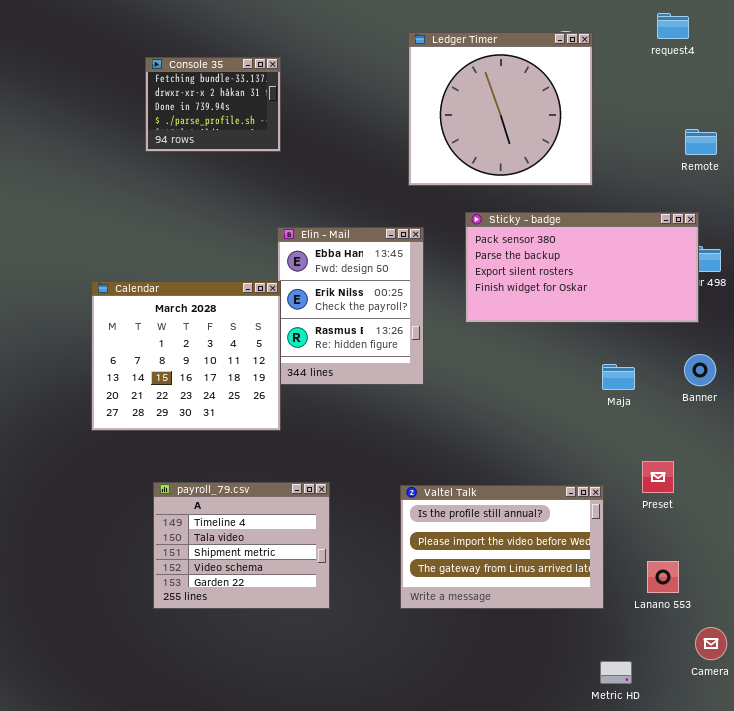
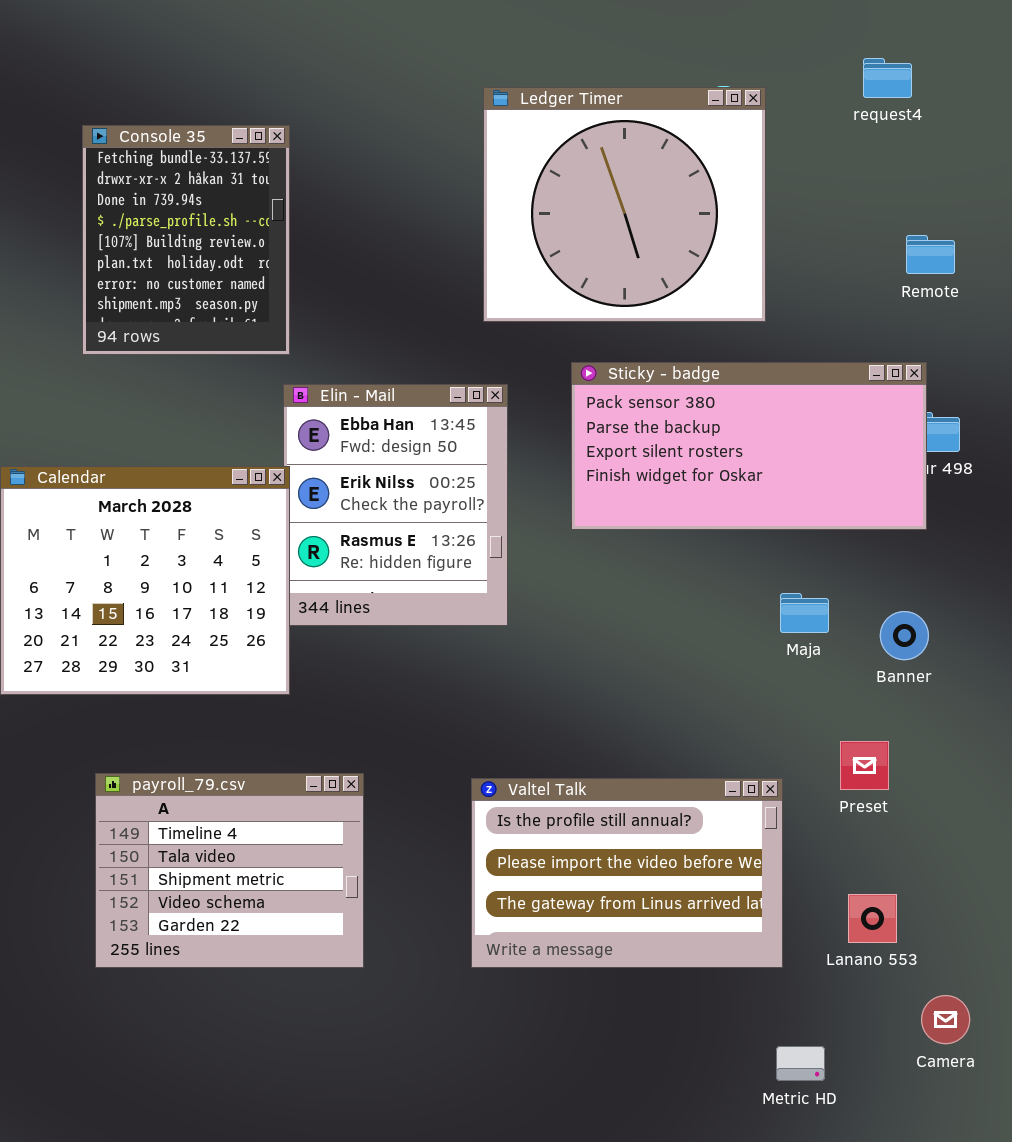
Console 35: [145,57,281,152] -> [82,125,290,355], resized
Banner: [684,354,716,386] -> [880,611,929,660], moved

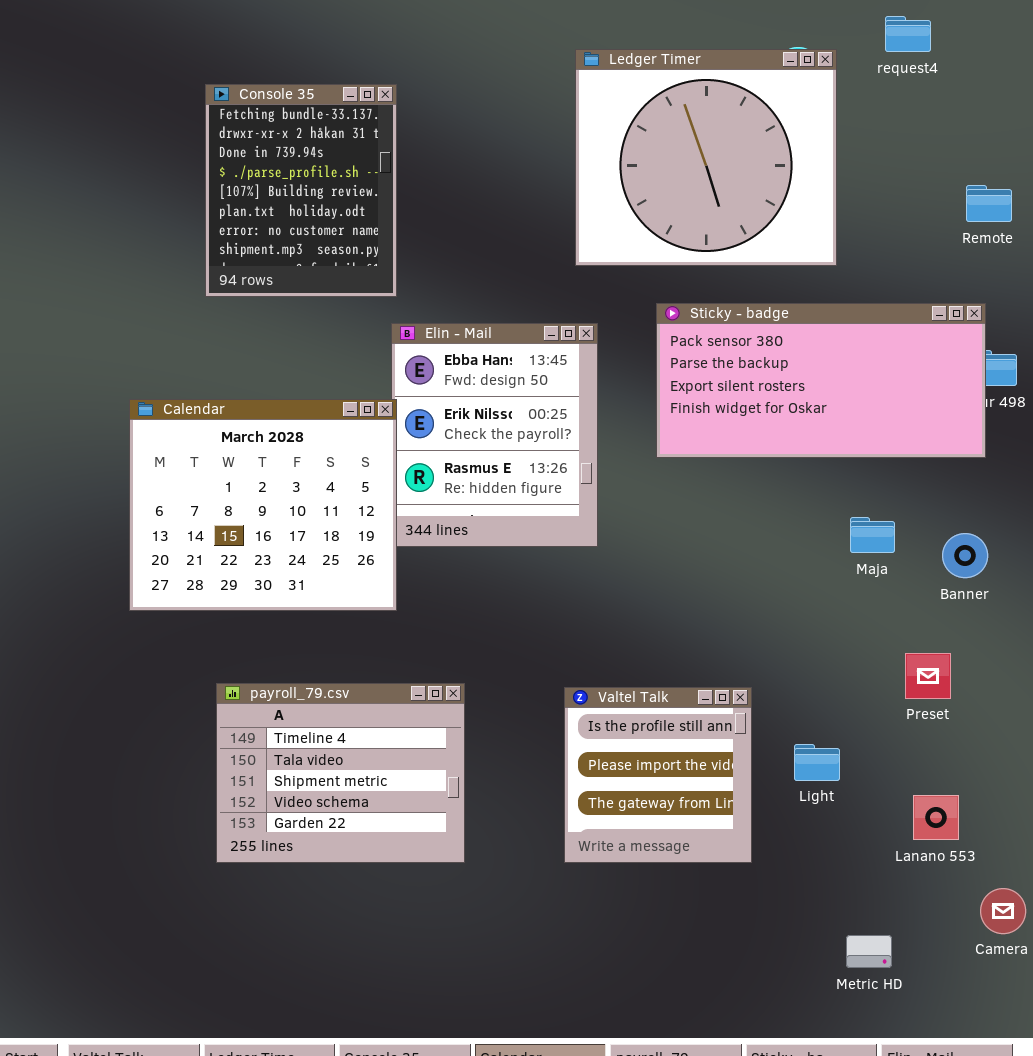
request4: [863,58,912,98] -> [885,16,931,52], moved
Valtel Talk: [471,778,783,968] -> [564,687,752,863], resized

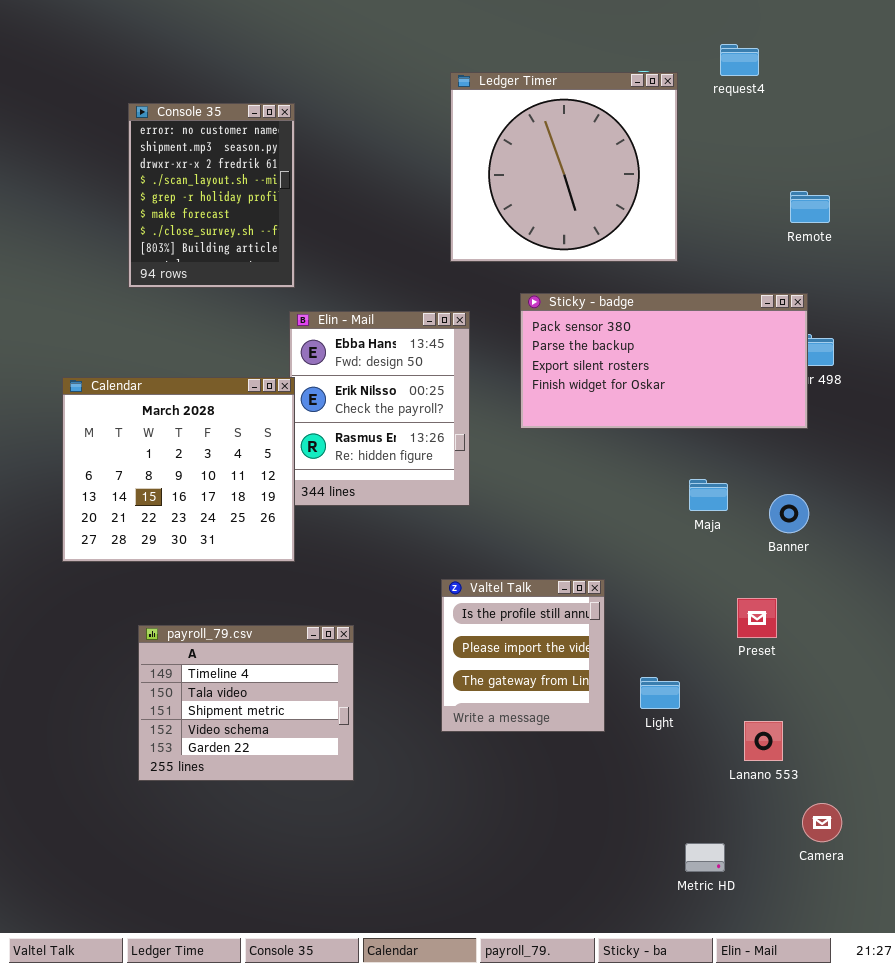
Console 35: [205,84,397,297] -> [128,103,295,288], scrolled down 6 rows
Valtel Talk: [564,687,752,863] -> [441,579,605,732], moved

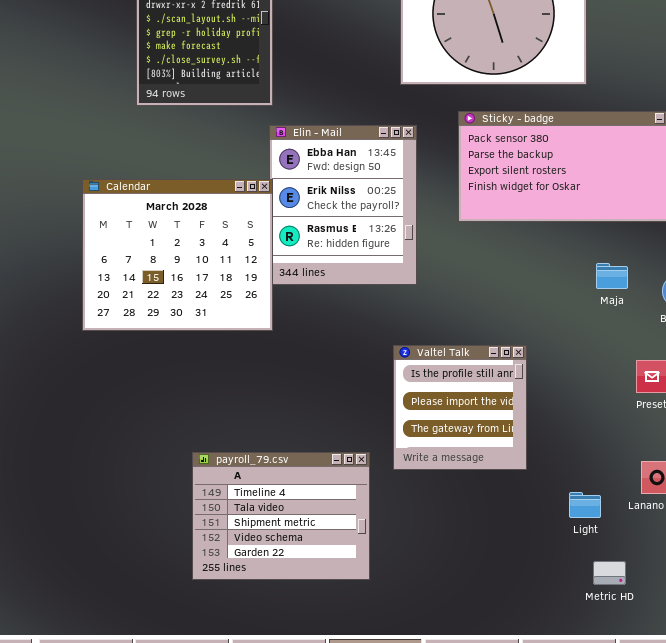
payroll_79.csv: [138,625,354,781] -> [192,452,370,580], moved
Light: [640,677,680,709] -> [569,492,601,518], moved

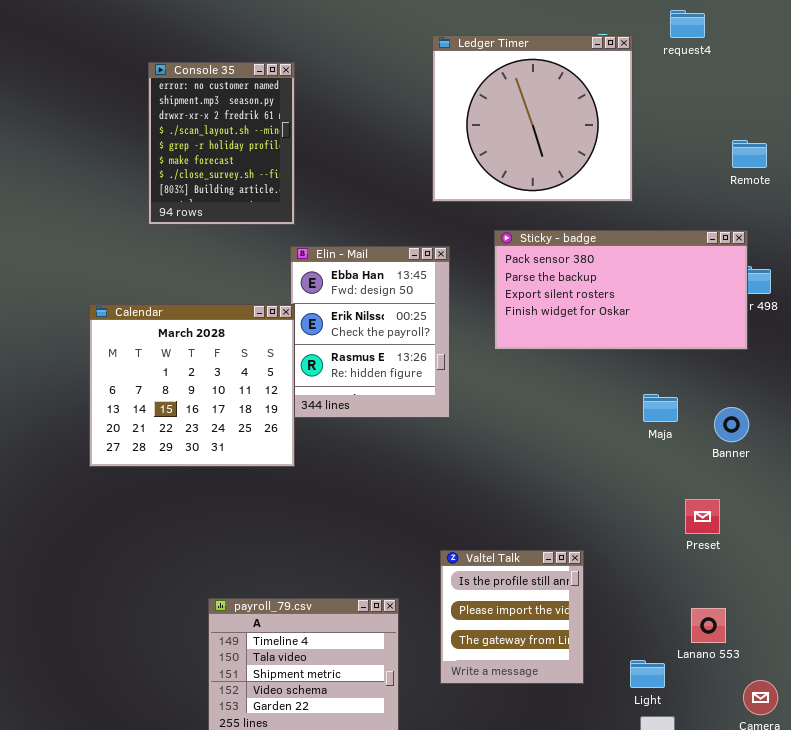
Valtel Talk: [393,345,527,470] -> [440,550,584,684], moved
Light: [569,492,601,518] -> [630,660,665,688], moved

